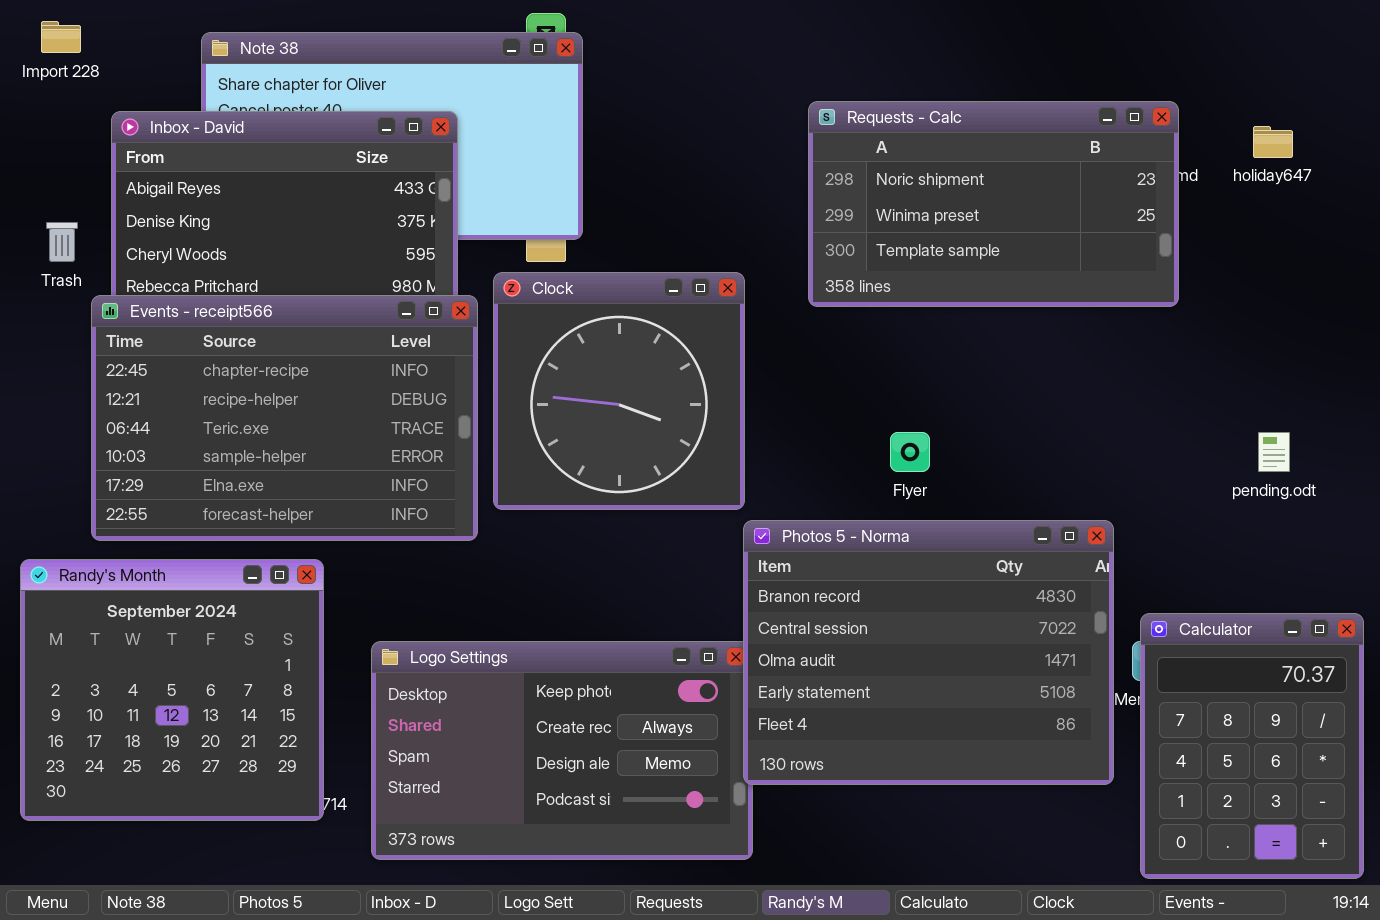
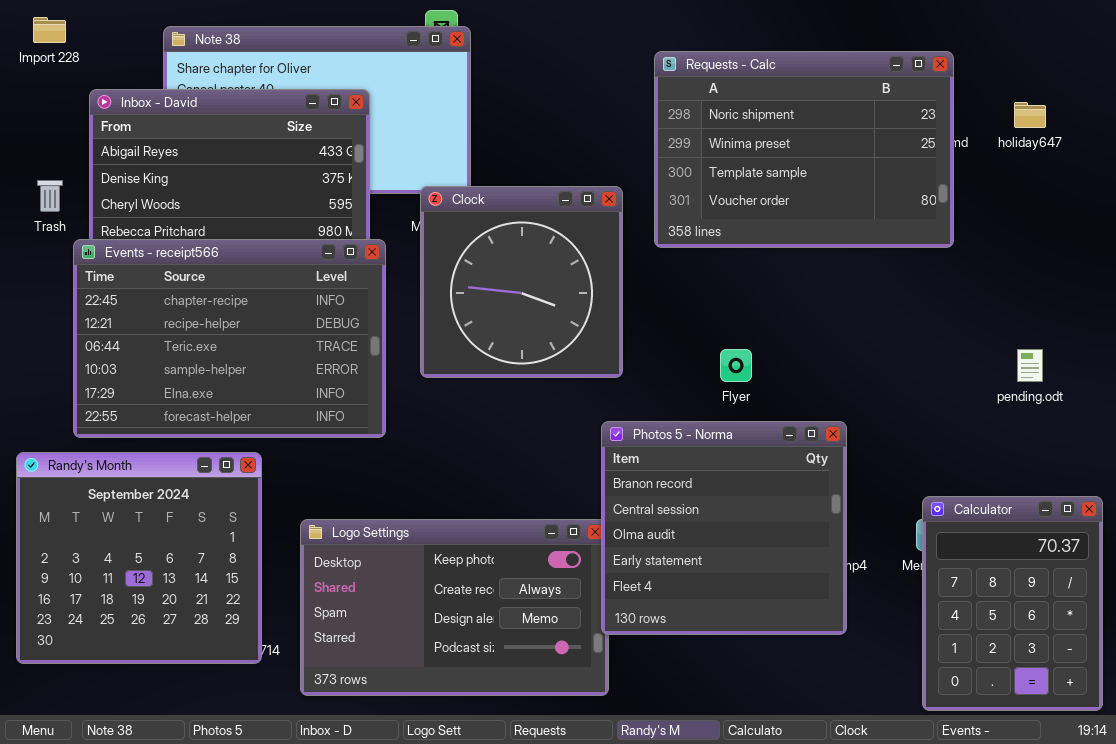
Requests - Calc: [808,101,1179,307] -> [654,51,954,248], resized
Clock: [493,272,745,510] -> [420,186,623,378], moved
Photos 5 - Norma: [743,520,1114,785] -> [601,421,847,635], resized

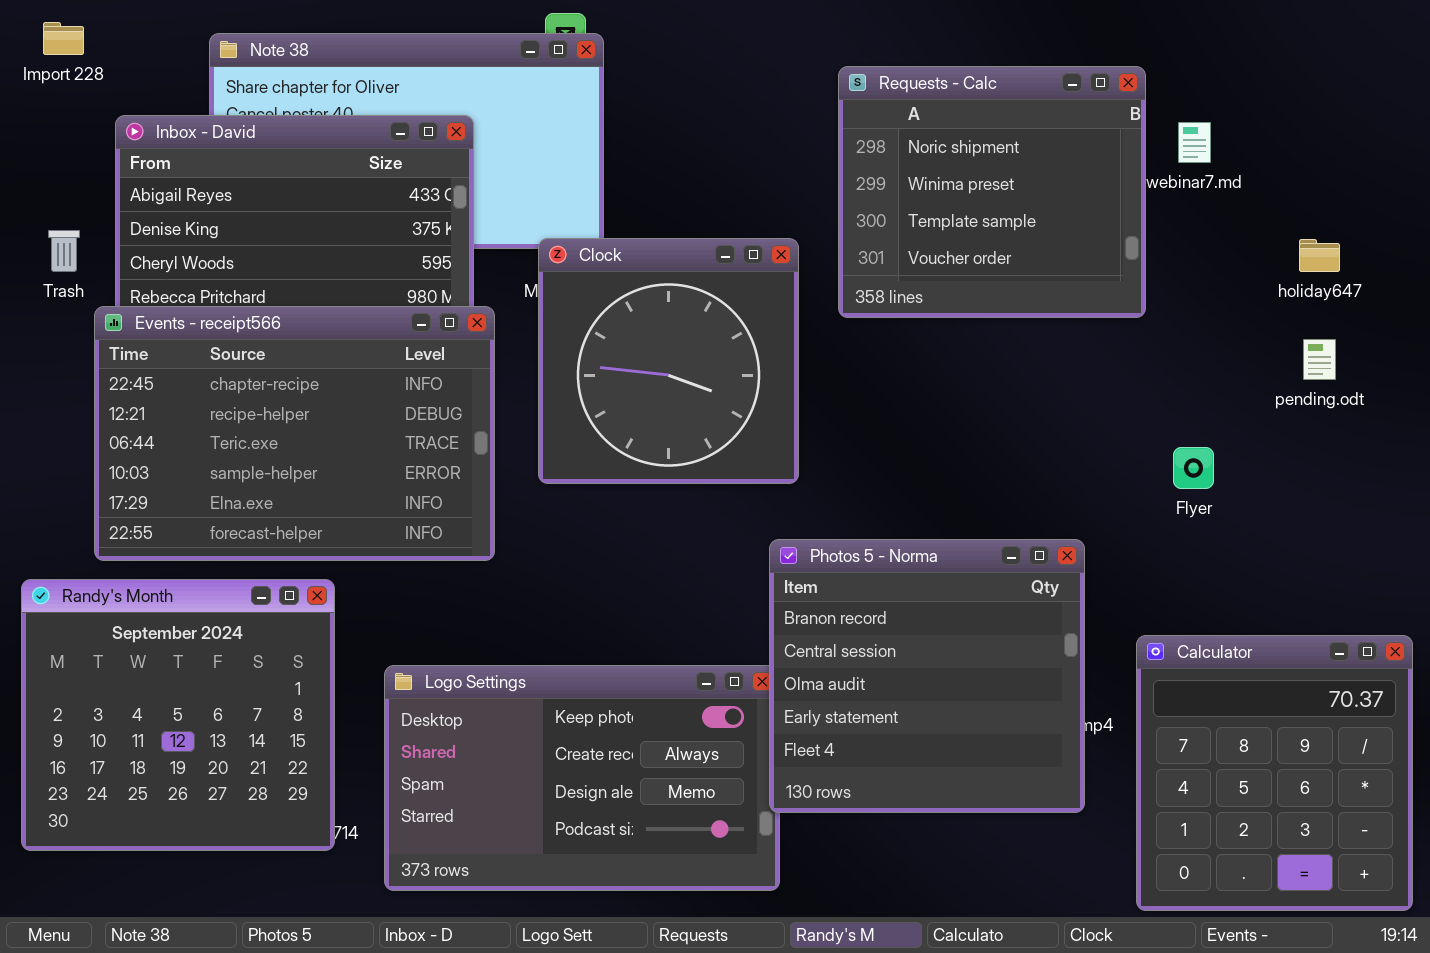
Requests - Calc: [654,51,954,248] -> [838,66,1146,318], resized
holiday647: [1014,102,1046,128] -> [1299,239,1340,272], moved
Flyer: [720,349,752,382] -> [1173,447,1214,489], moved
pending.odt: [1017,349,1043,382] -> [1303,339,1336,380], moved
Calculator: [922,496,1103,711] -> [1136,635,1413,911], resized

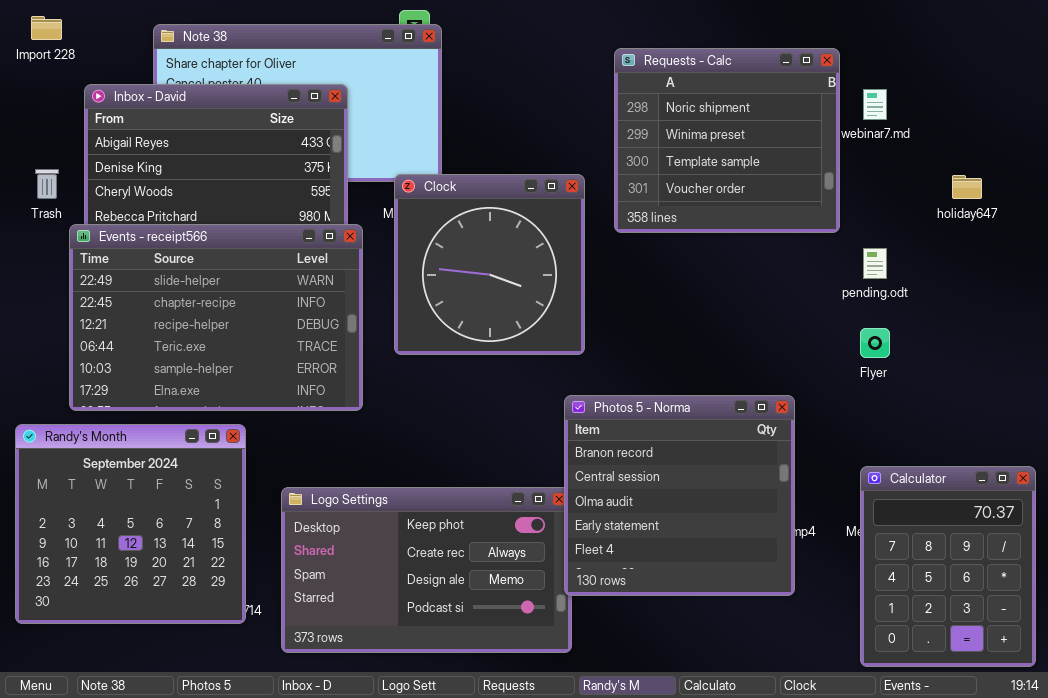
Events - receipt566: [94,306,495,561] -> [69,224,363,411], scrolled up 1 row
pending.odt: [1303,339,1336,380] -> [863,248,887,279], moved
Calculator: [1136,635,1413,911] -> [860,466,1036,667], resized

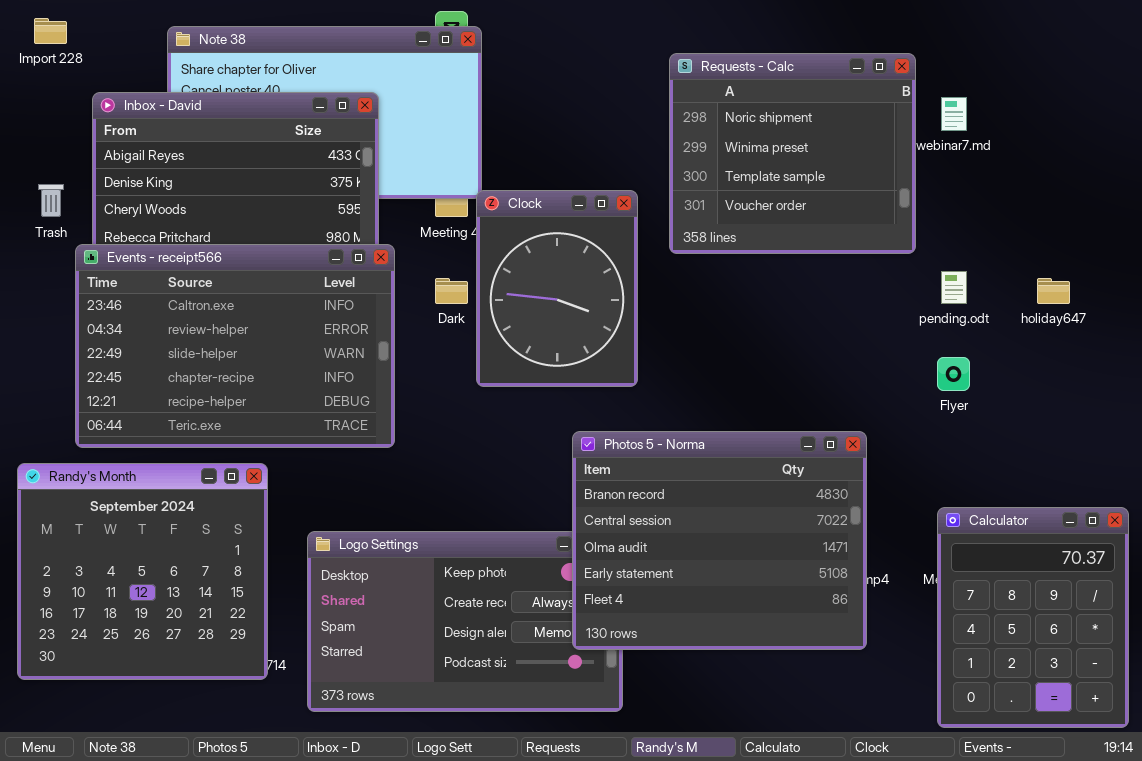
Clock: [394,174,585,355] -> [476,190,638,387], resized
holiday647: [952,175,982,199] -> [1037,278,1070,304], moved
Events - receipt566: [69,224,363,411] -> [75,244,395,448], scrolled up 2 rows
Photos 5 - Norma: [564,395,795,596] -> [572,431,867,650], resized

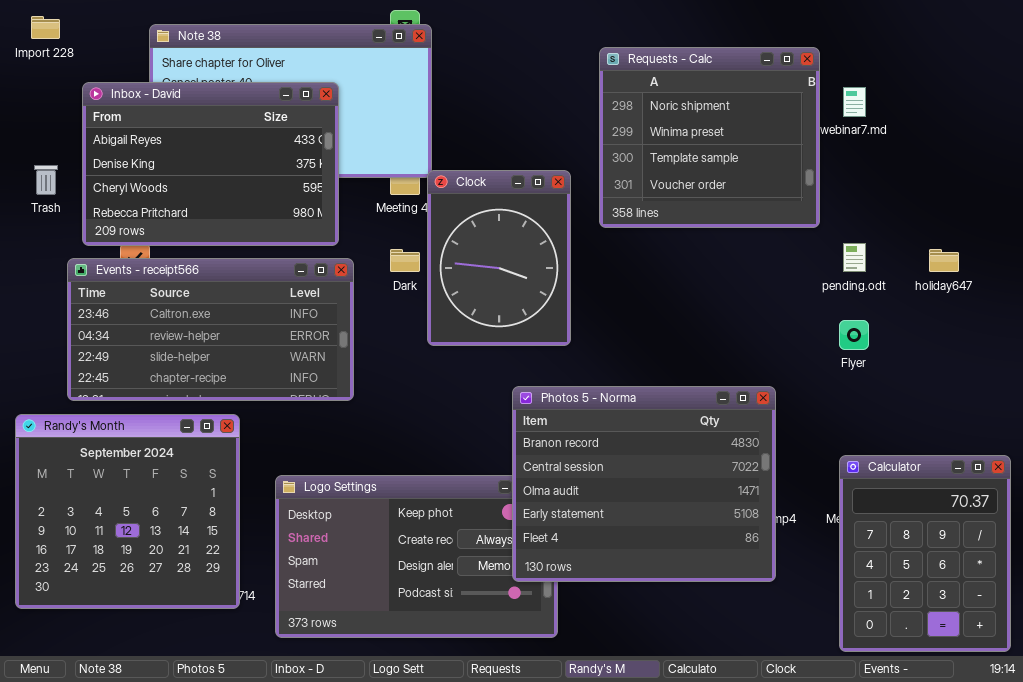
Events - receipt566: [75,244,395,448] -> [67,258,354,401], resized

